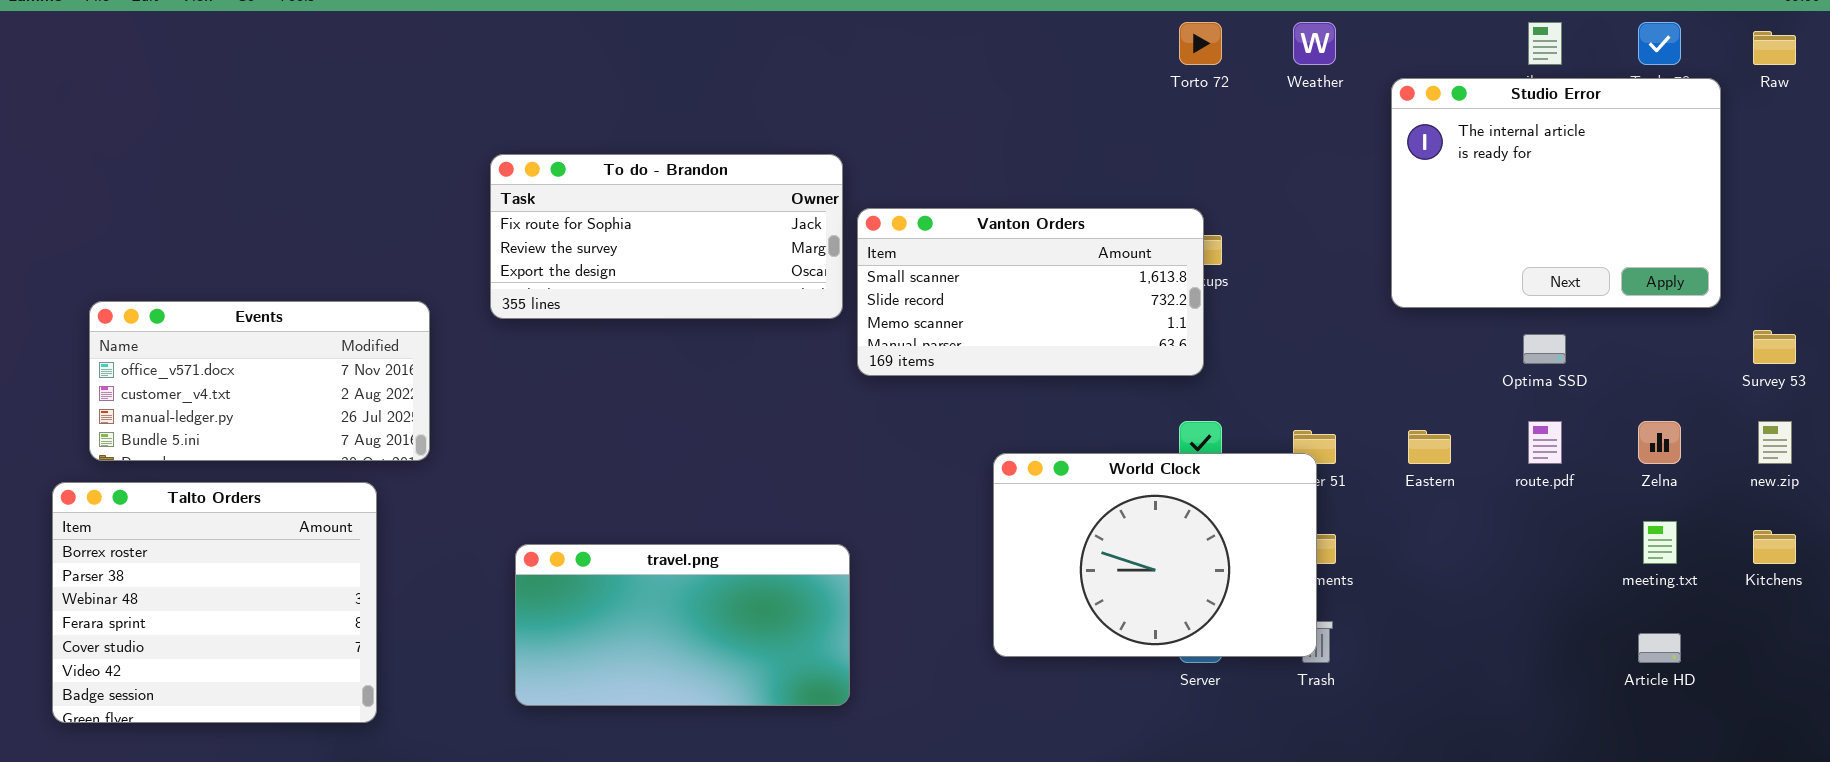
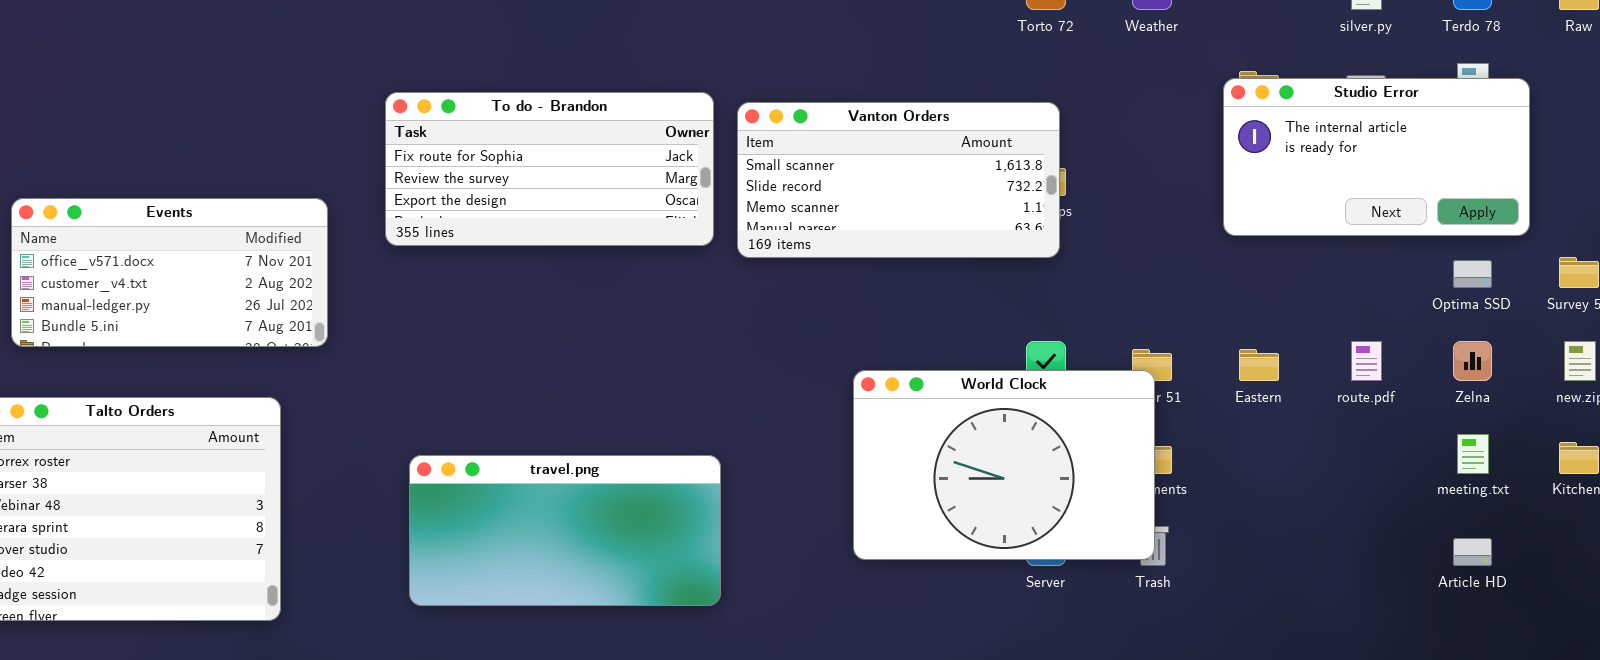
Studio Error: [1391,78,1721,308] -> [1223,78,1530,236], resized
Vanton Orders: [857,208,1204,376] -> [737,102,1060,258], moved
Events: [89,301,430,461] -> [11,198,328,347], moved
Optima SSD: [1523,334,1566,364] -> [1453,260,1492,288], moved

